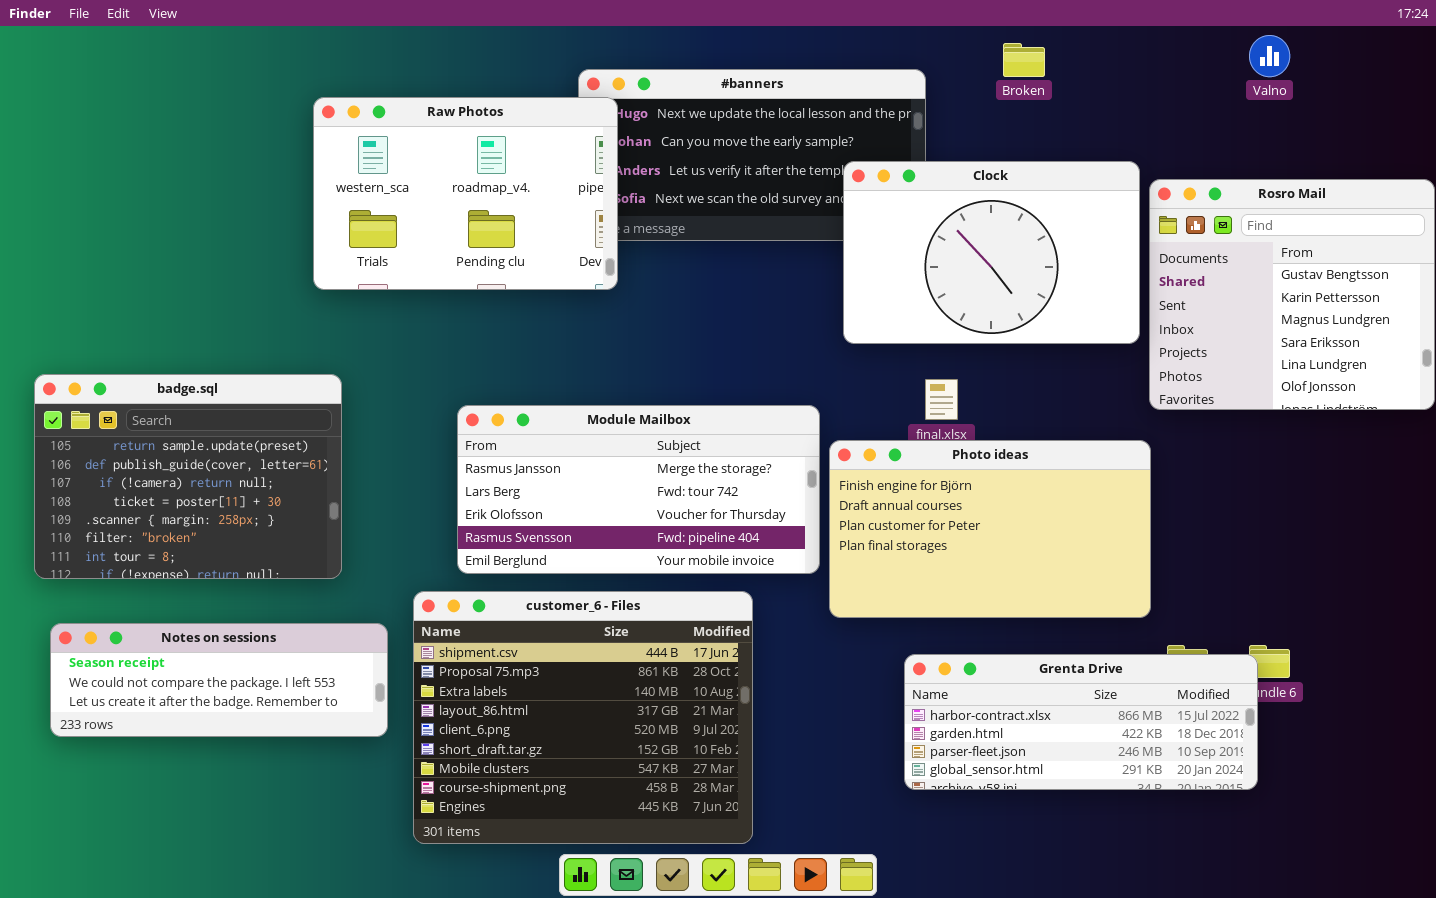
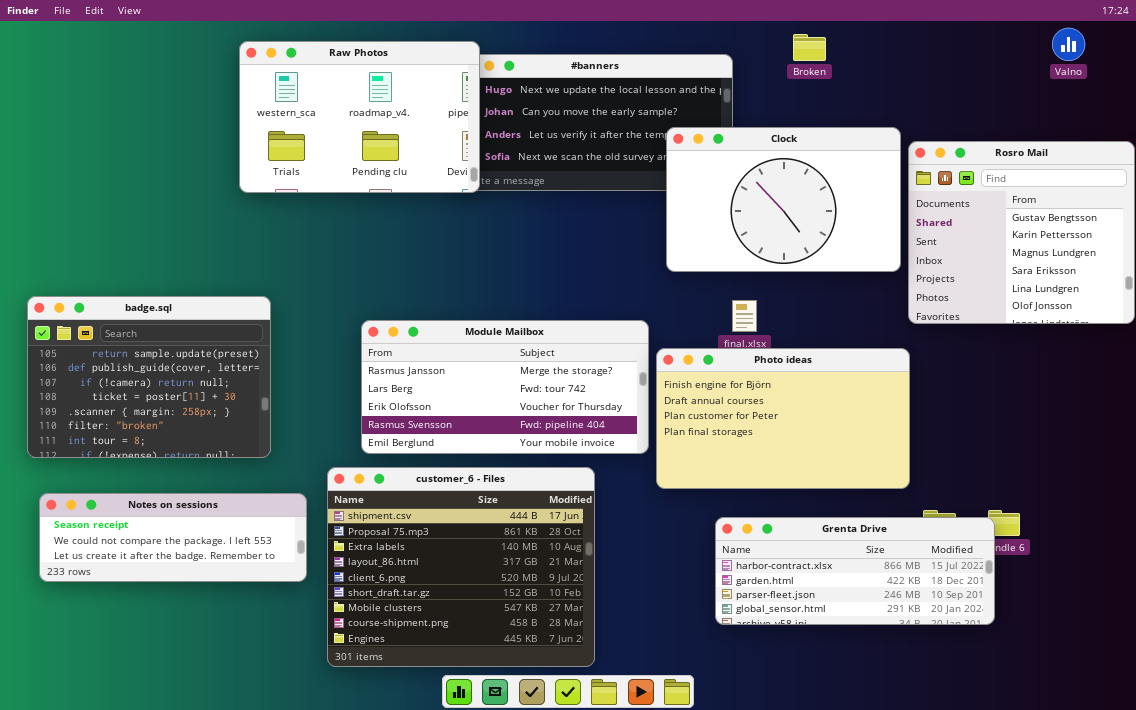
Valno: [1249,35,1290,77] -> [1052,28,1085,61], moved
Raw Photos: [313,97,618,290] -> [239,41,480,193], moved

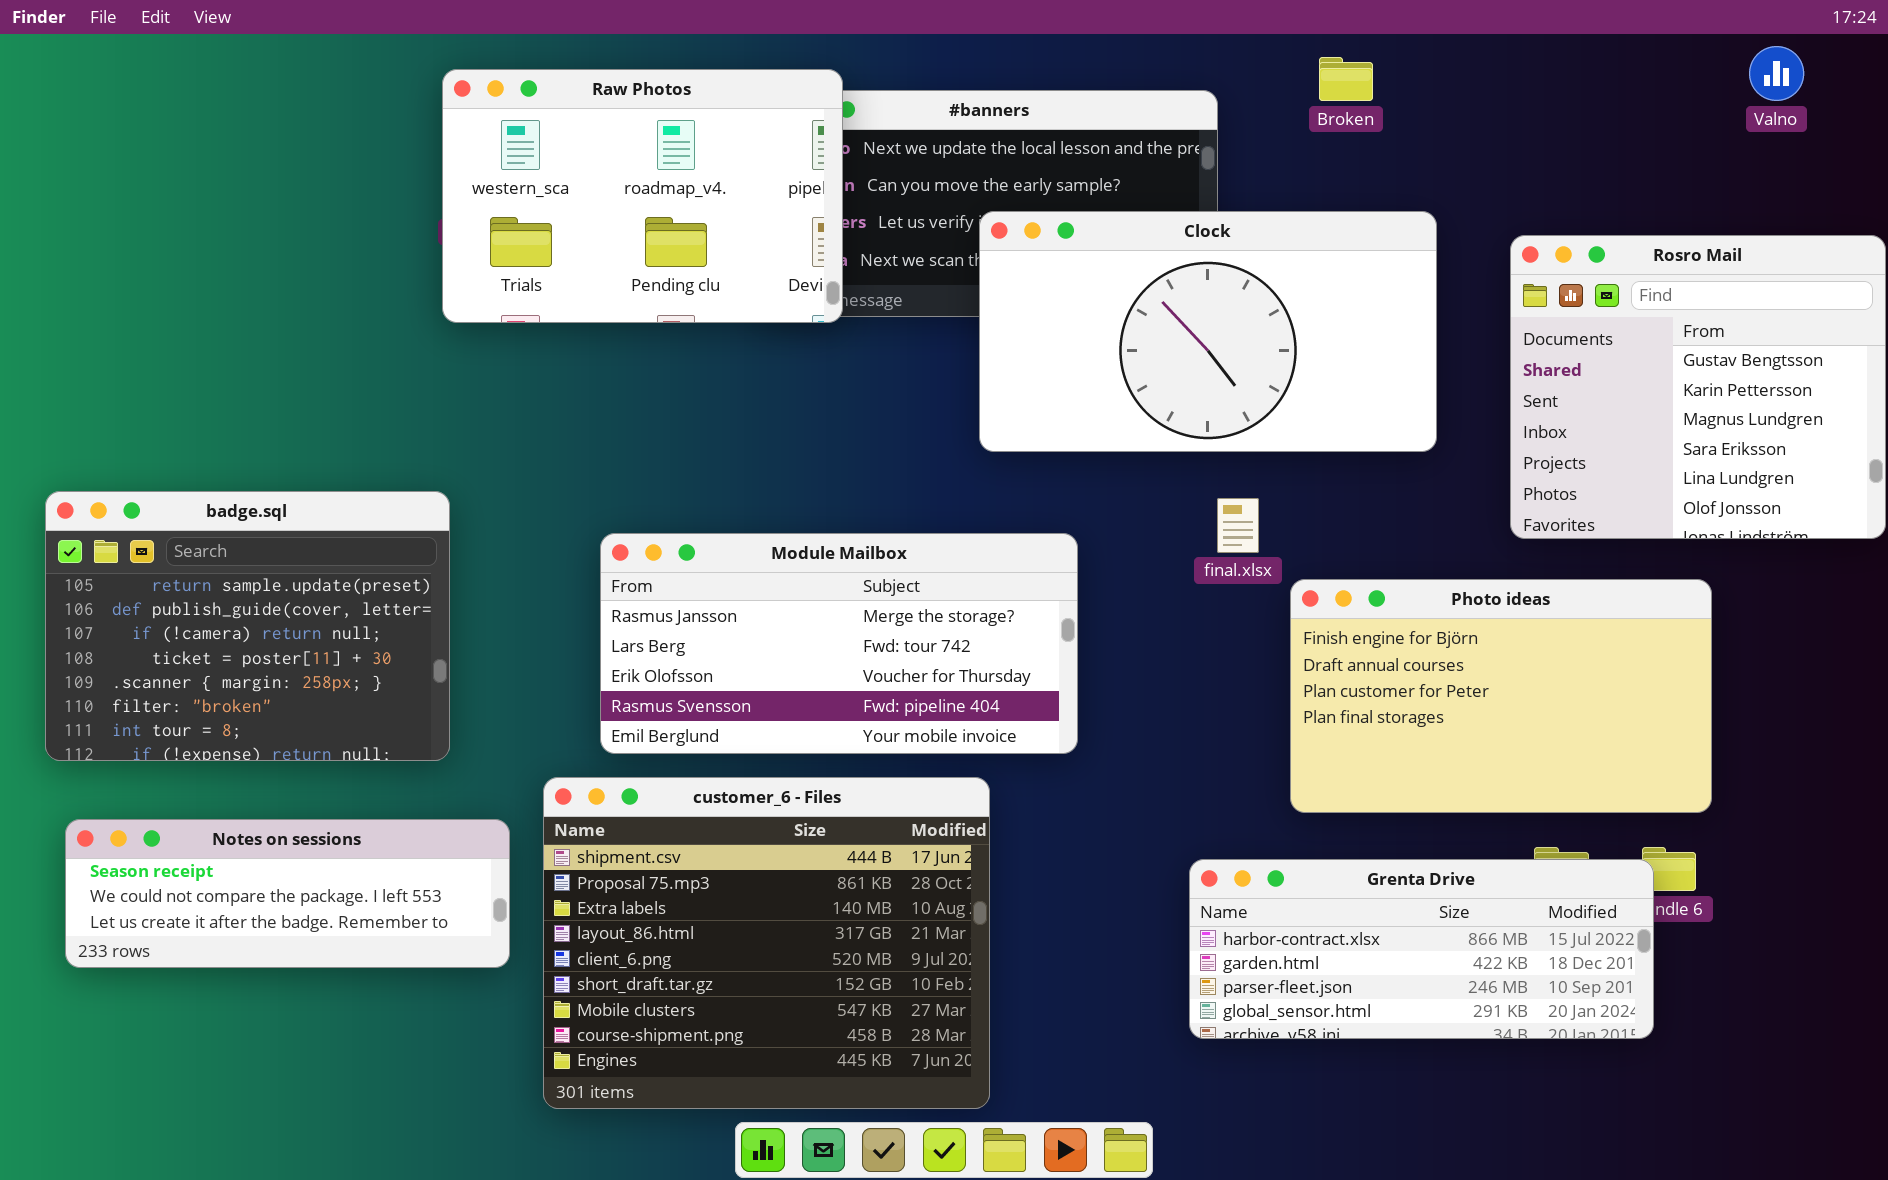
Raw Photos: [239,41,480,193] -> [442,69,843,323], moved
Clock: [666,127,901,272] -> [979,211,1437,452], moved, resized
Photo ideas: [656,348,910,489] -> [1290,579,1712,813], moved

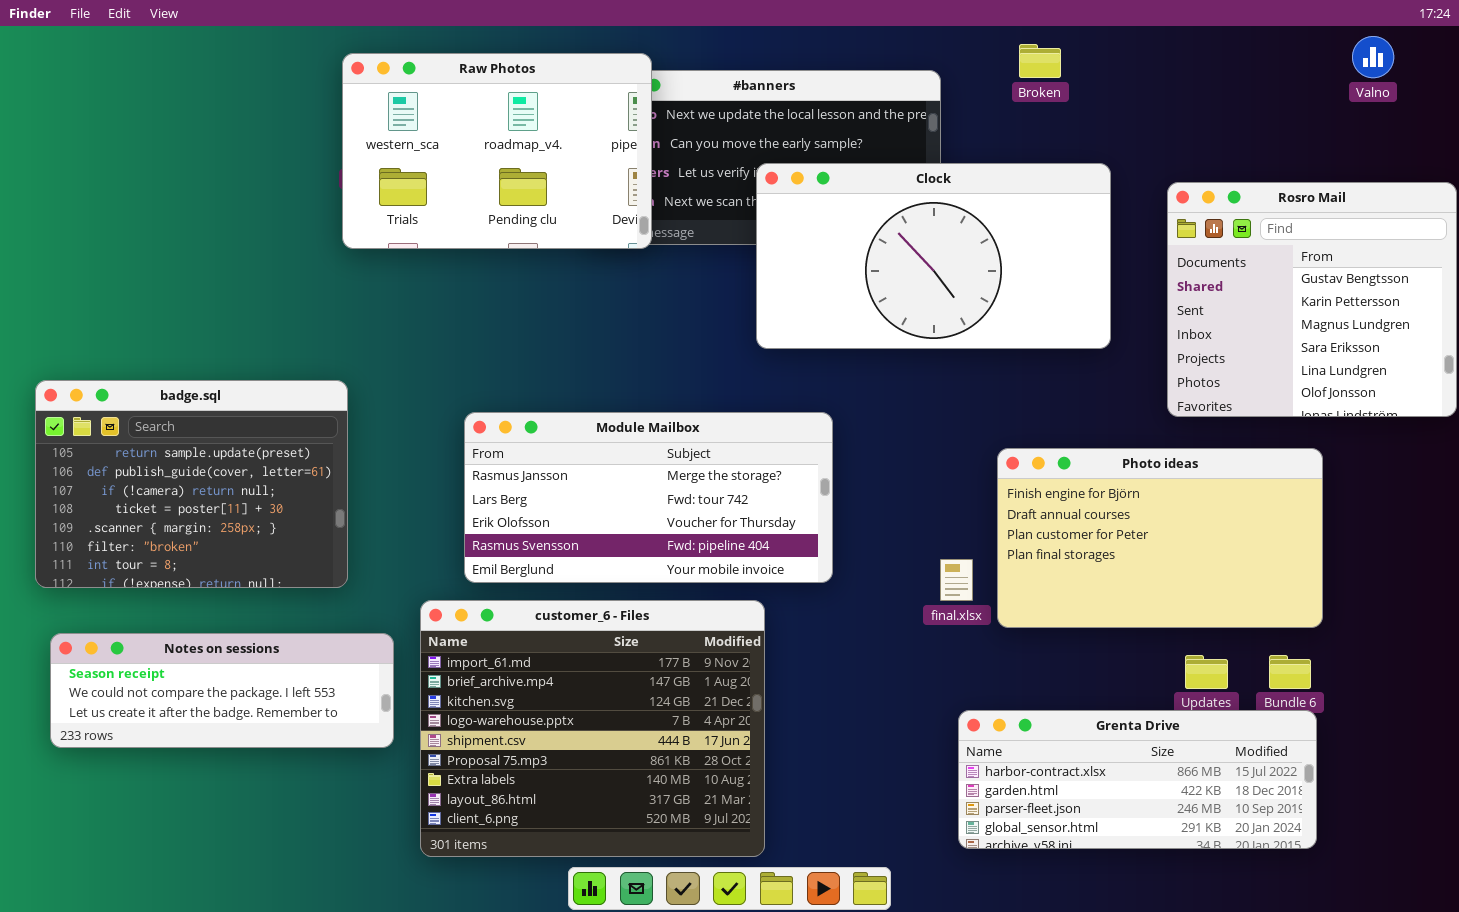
final.xlsx: [1217,498,1259,553] -> [940,559,973,601], moved
customer_6 - Files: [543,777,990,1109] -> [420,600,765,857], scrolled up 4 rows
Grenta Drive: [1189,859,1654,1039] -> [958,710,1317,849], moved

